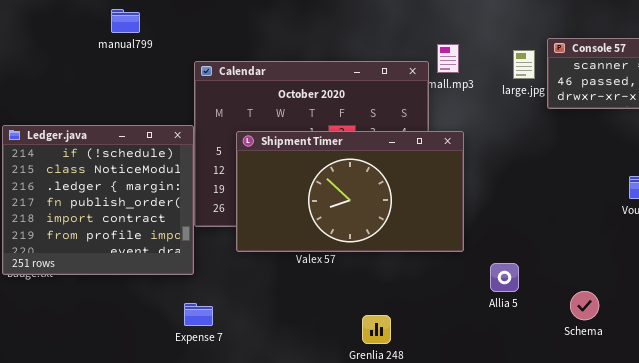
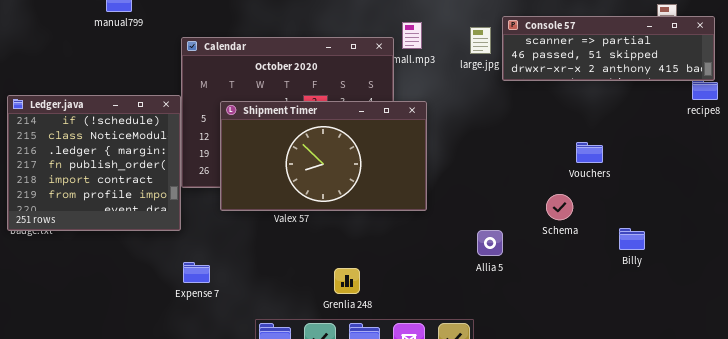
Allia 5: [490,263,519,292] -> [477,230,503,256], moved
Schema: [570,291,599,320] -> [546,194,573,220], moved
Expense 7: [184,303,213,326] -> [183,262,210,283], moved

